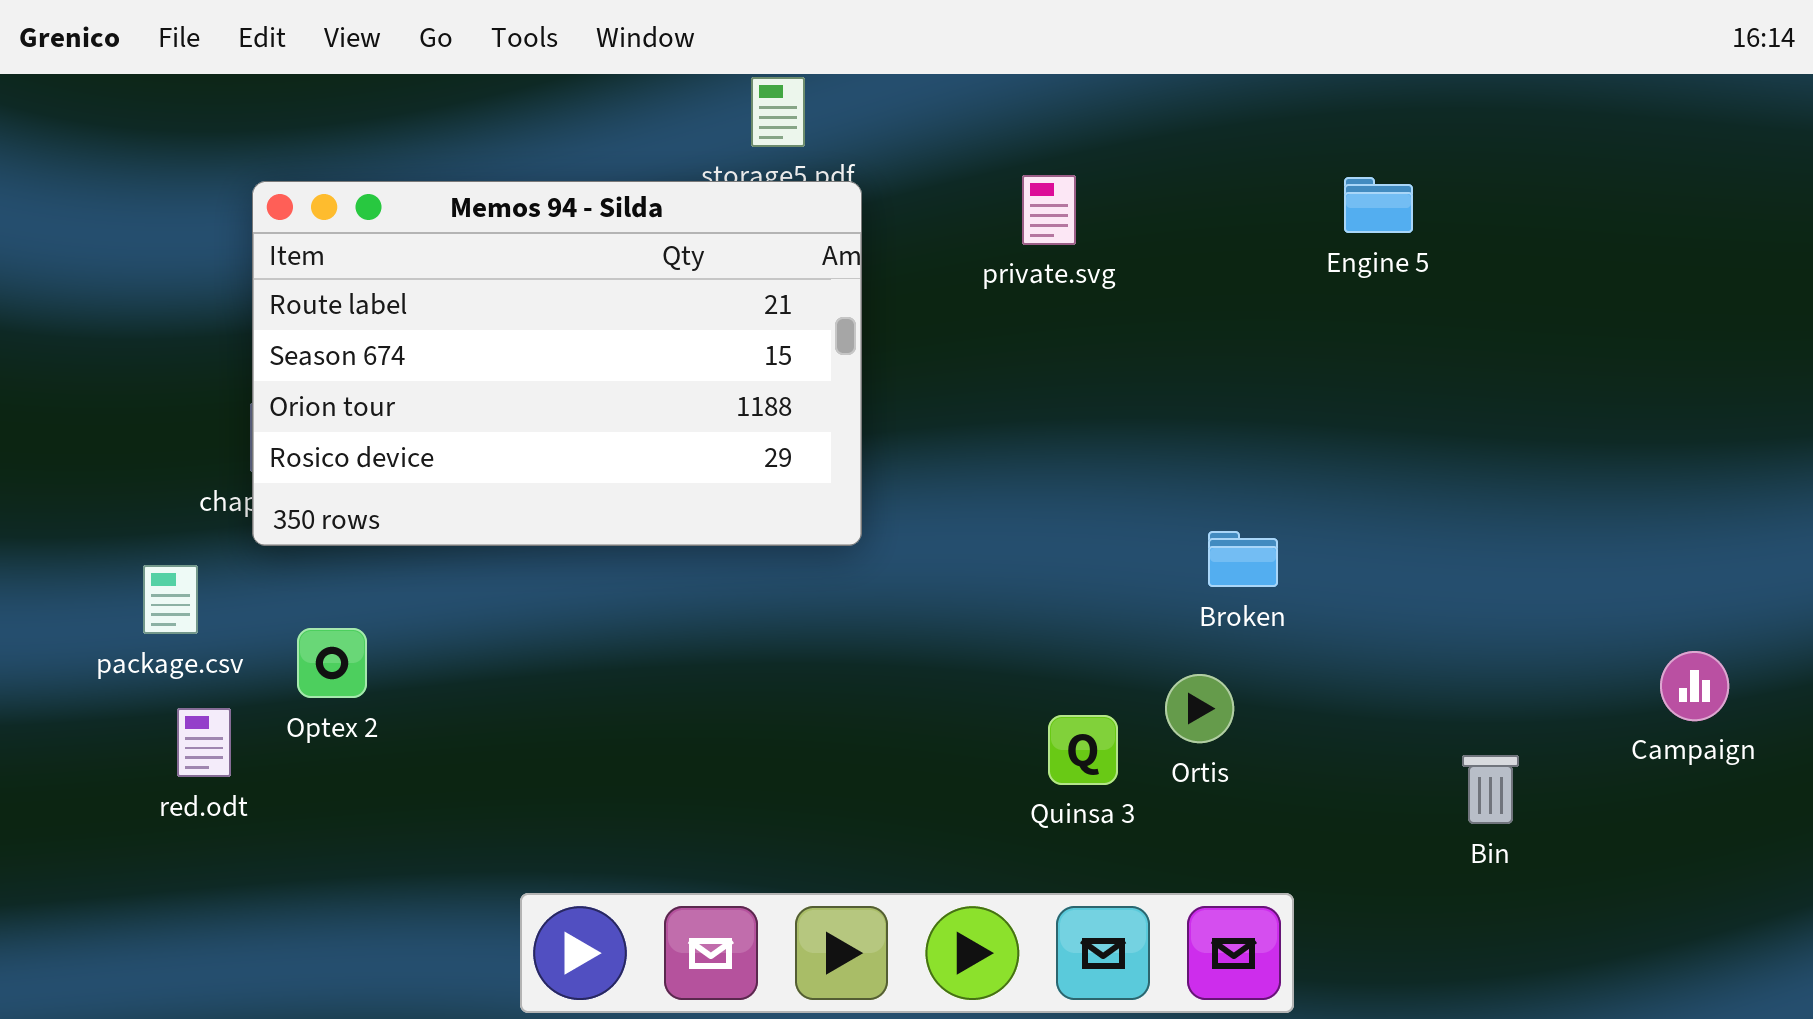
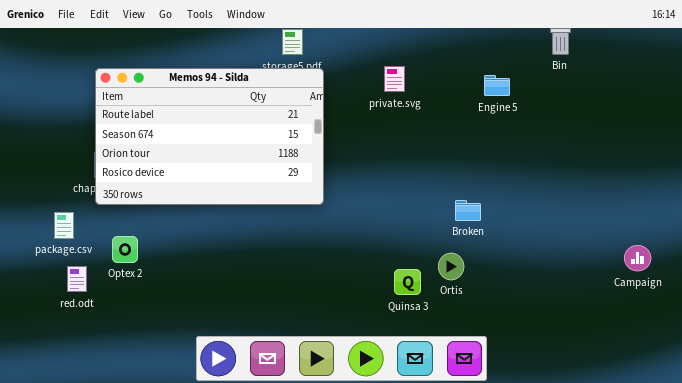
Engine 5: [1344,177,1413,233] -> [484,75,510,96], moved
Bin: [1462,755,1519,824] -> [550,28,571,55], moved

